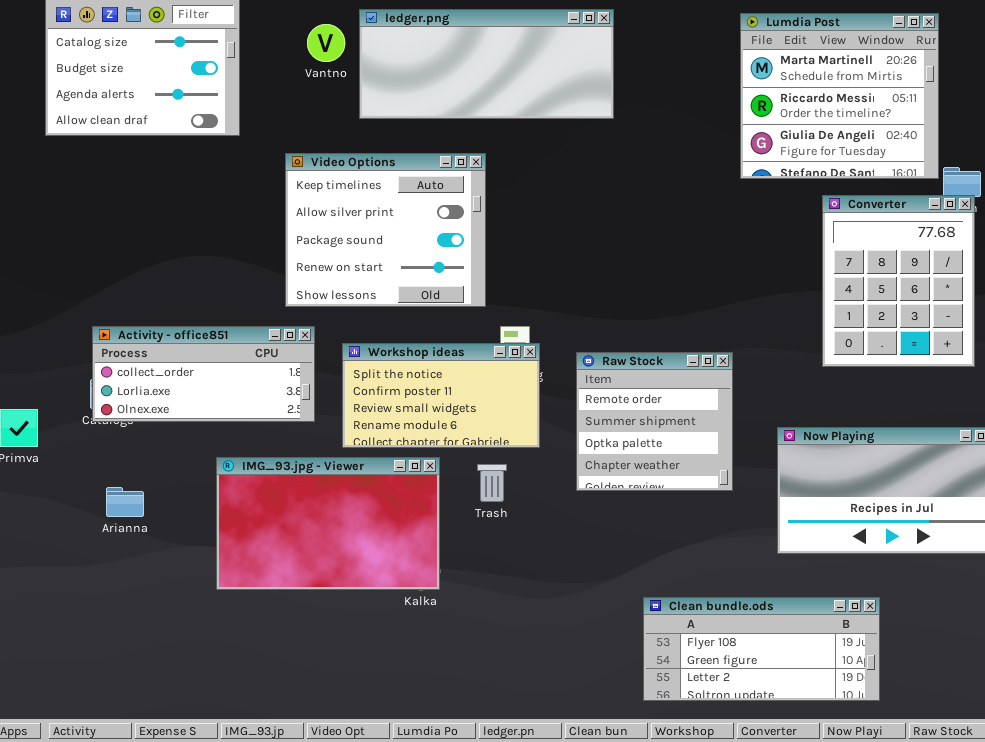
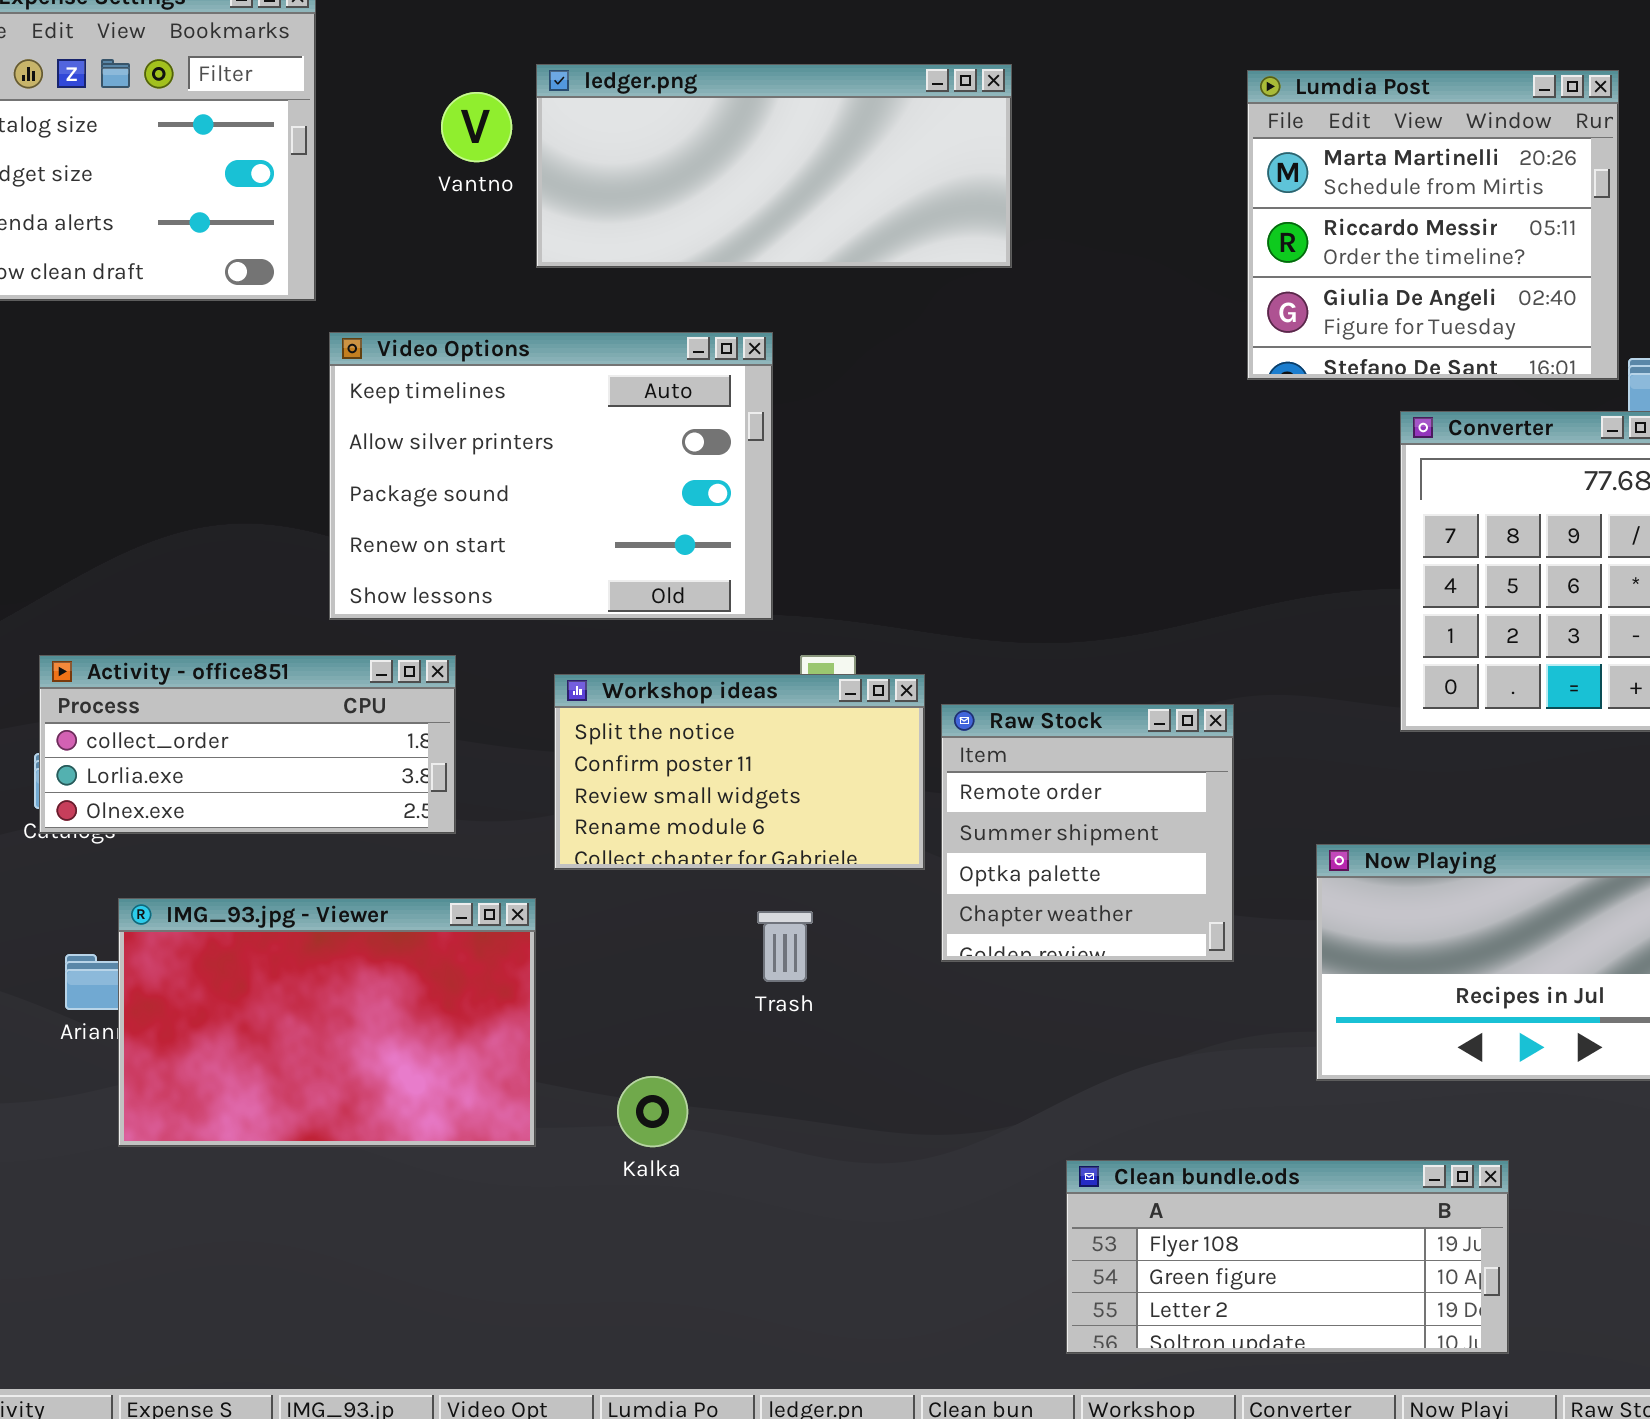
Video Options: [285,153,486,307] -> [329,332,773,620], resized
Workshop ideas: [342,343,540,448] -> [554,674,925,870], moved
IMG_93.jpg - Viewer: [216,457,440,590] -> [118,898,536,1147], moved

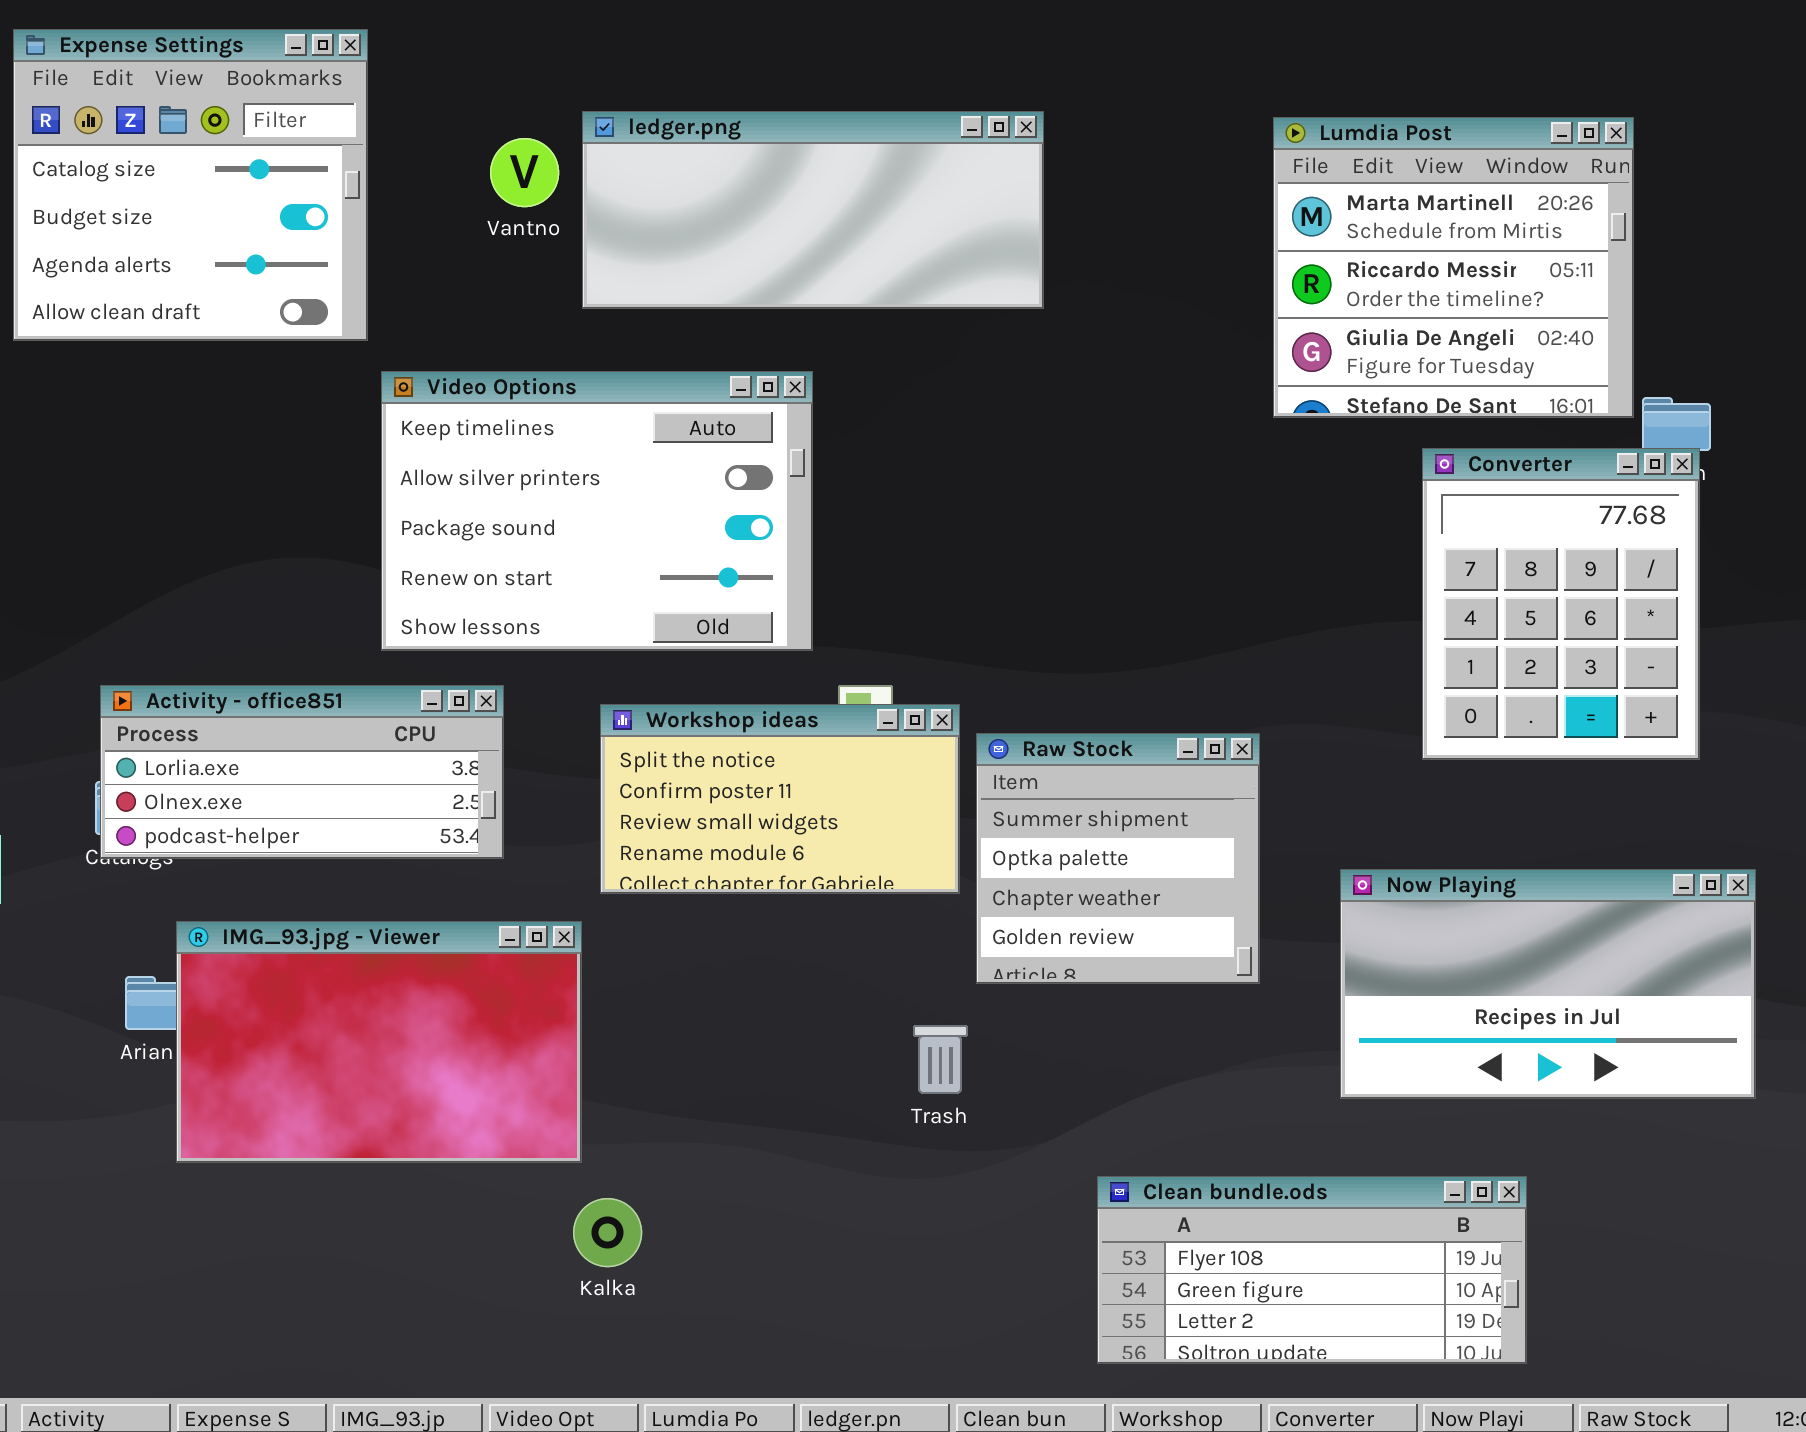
Activity - office851: [39,655,456,834] -> [100,685,504,859], scrolled down 1 row
Raw Stock: [941,704,1234,962] -> [976,733,1260,984], scrolled down 1 row
Trash: [757,911,813,982] -> [913,1025,968,1094], moved
Kalka: [617,1076,688,1147] -> [573,1198,642,1267], moved

